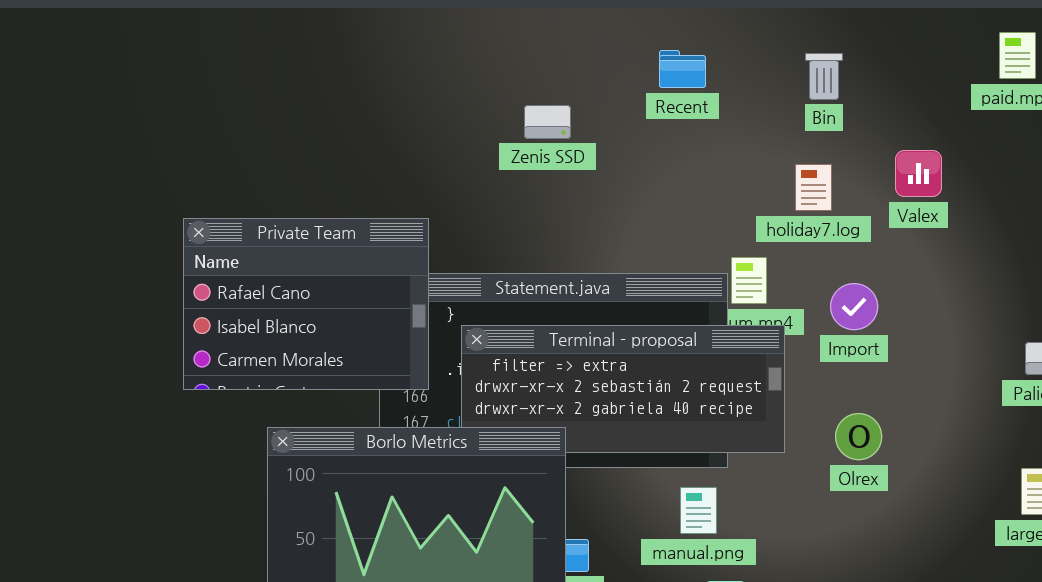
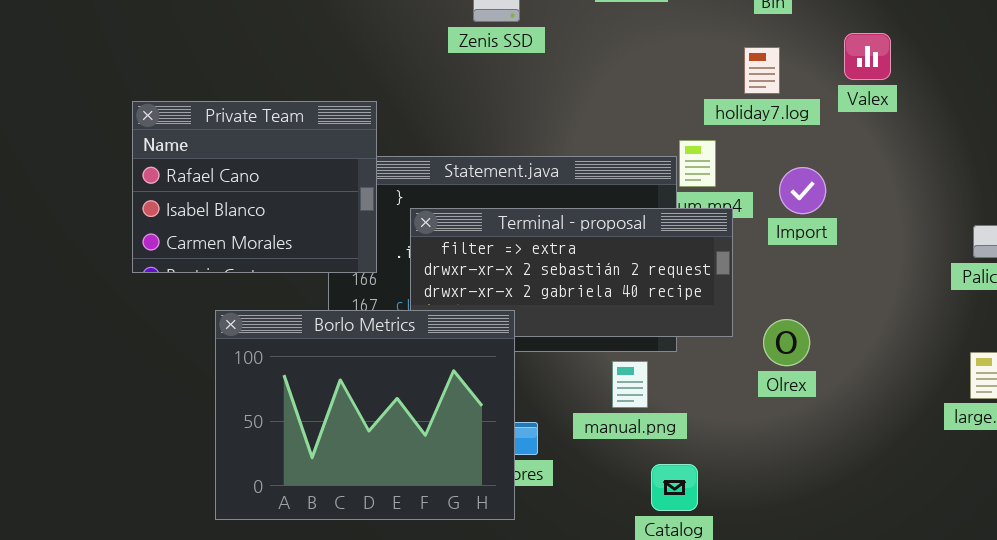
Olrex: [835,413,882,460] -> [763,319,810,366], moved
manual.png: [680,487,717,534] -> [612,361,648,408], moved

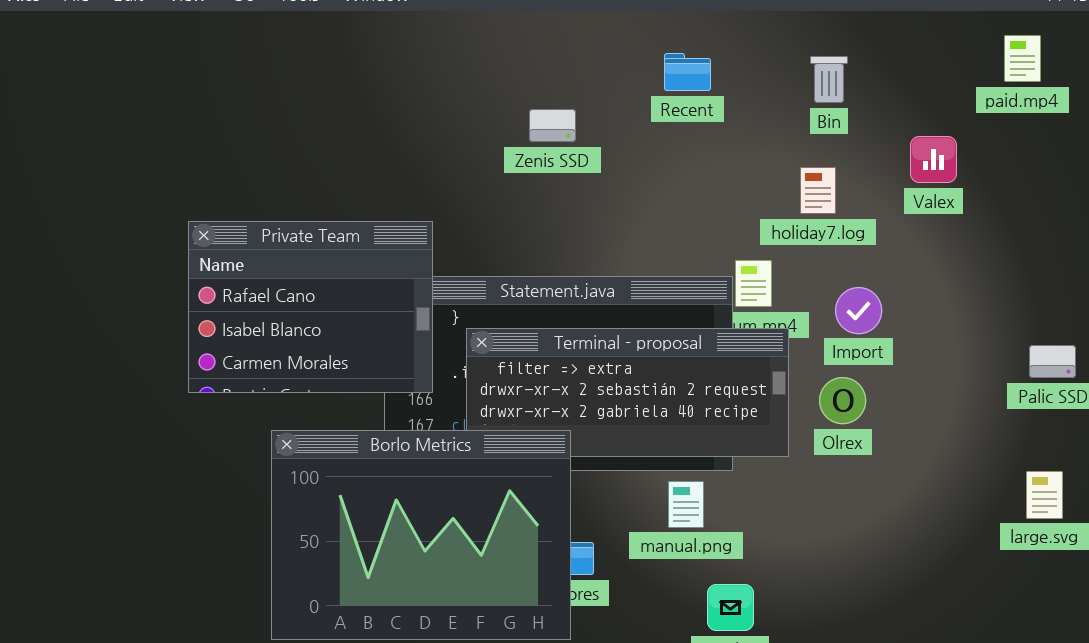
Valex: [844,33,891,80] -> [910,136,957,183], moved
Olrex: [763,319,810,366] -> [819,377,866,424], moved

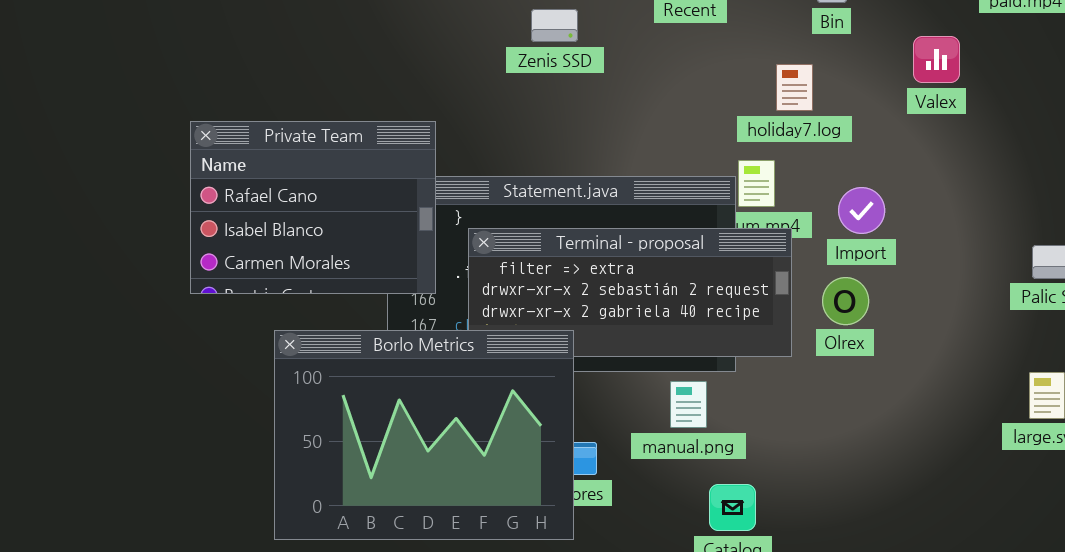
holiday7.log: [800,167,836,214] -> [776,64,813,111], moved

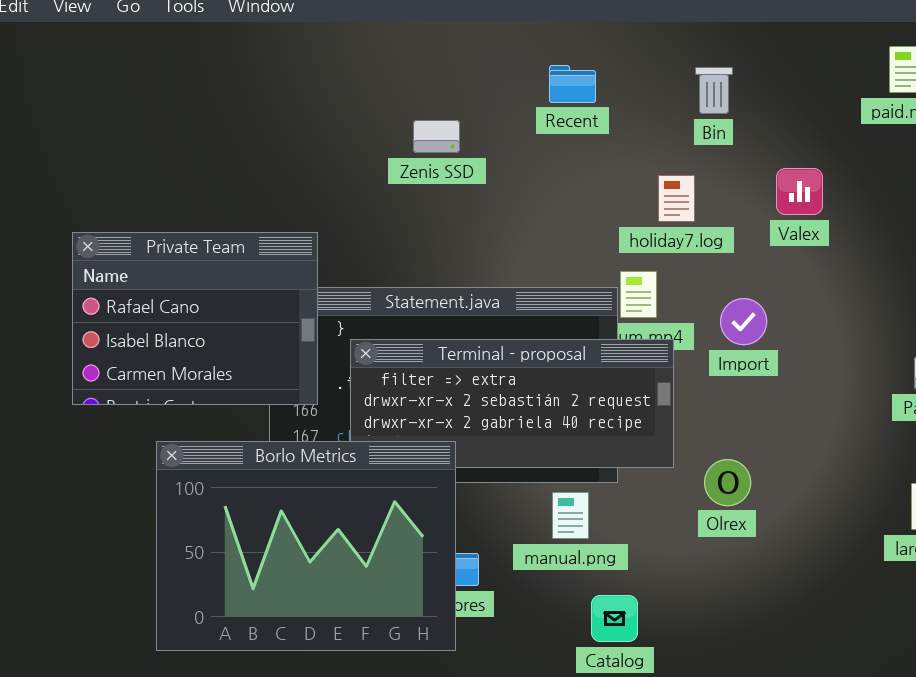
Valex: [913,36,960,83] -> [776,168,823,215], moved
Olrex: [822,277,869,325] -> [704,459,751,506], moved

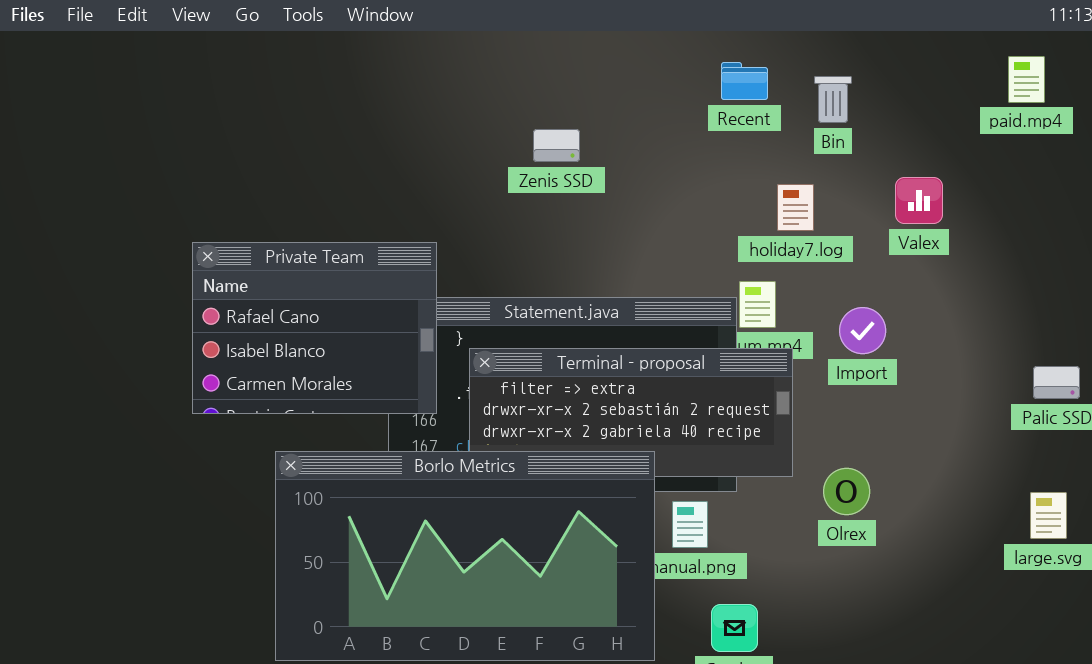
Recent: [549,65,596,103] -> [721,62,768,100], moved
Borlo Metrics: [156,441,456,651] -> [275,451,655,661], resized

